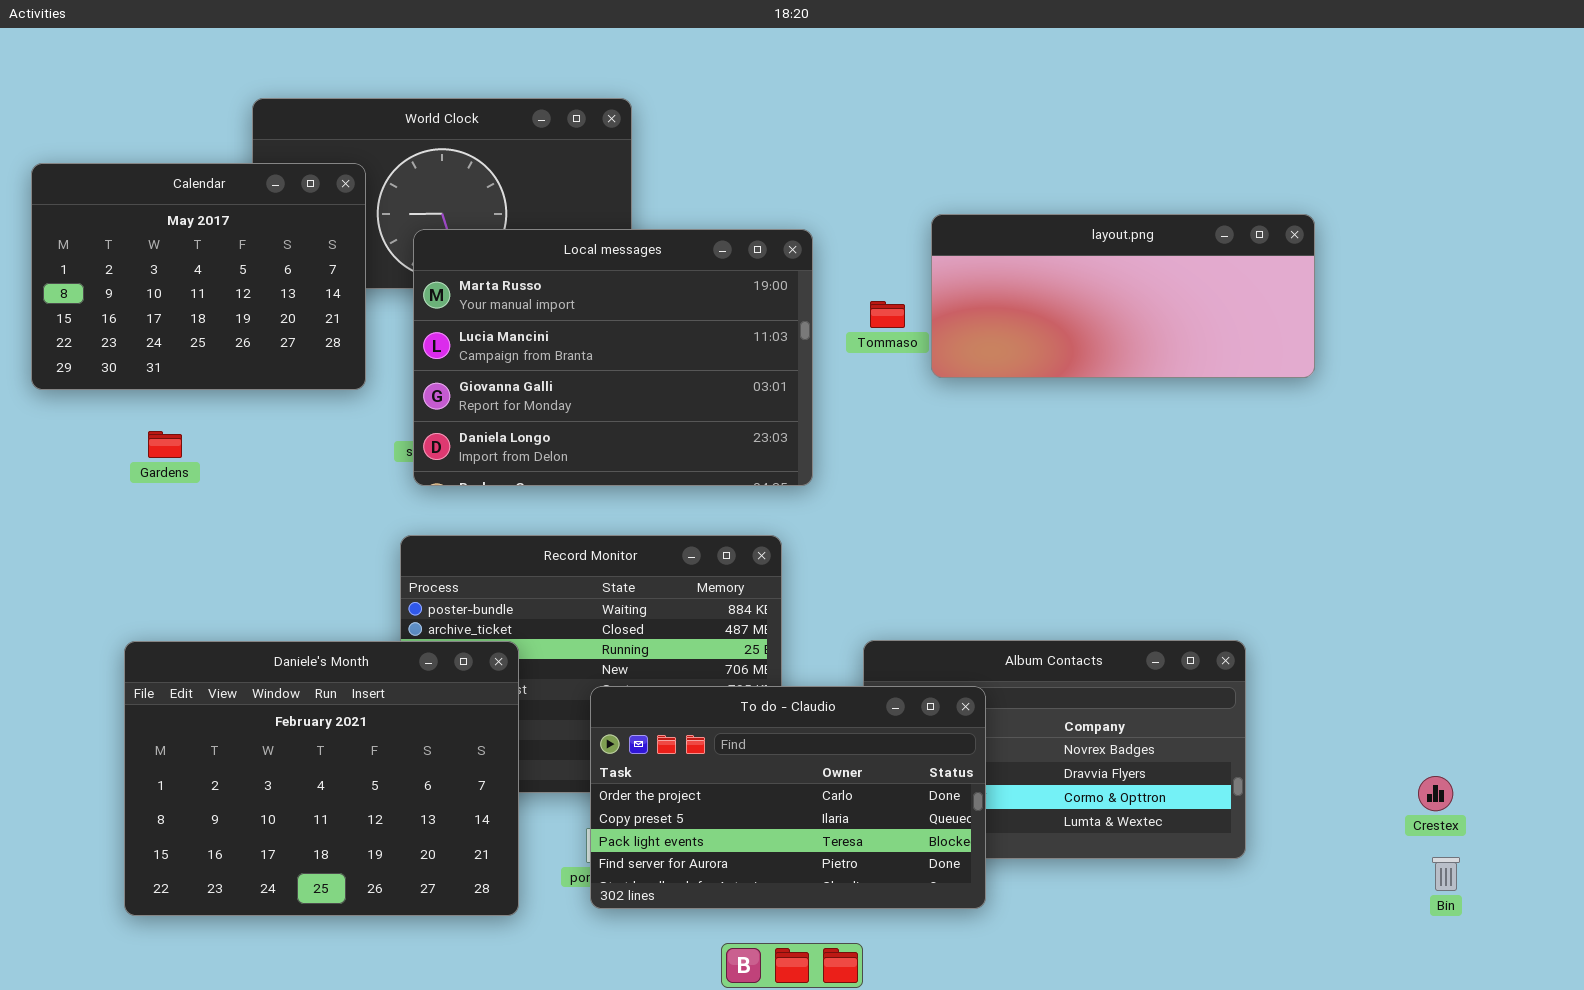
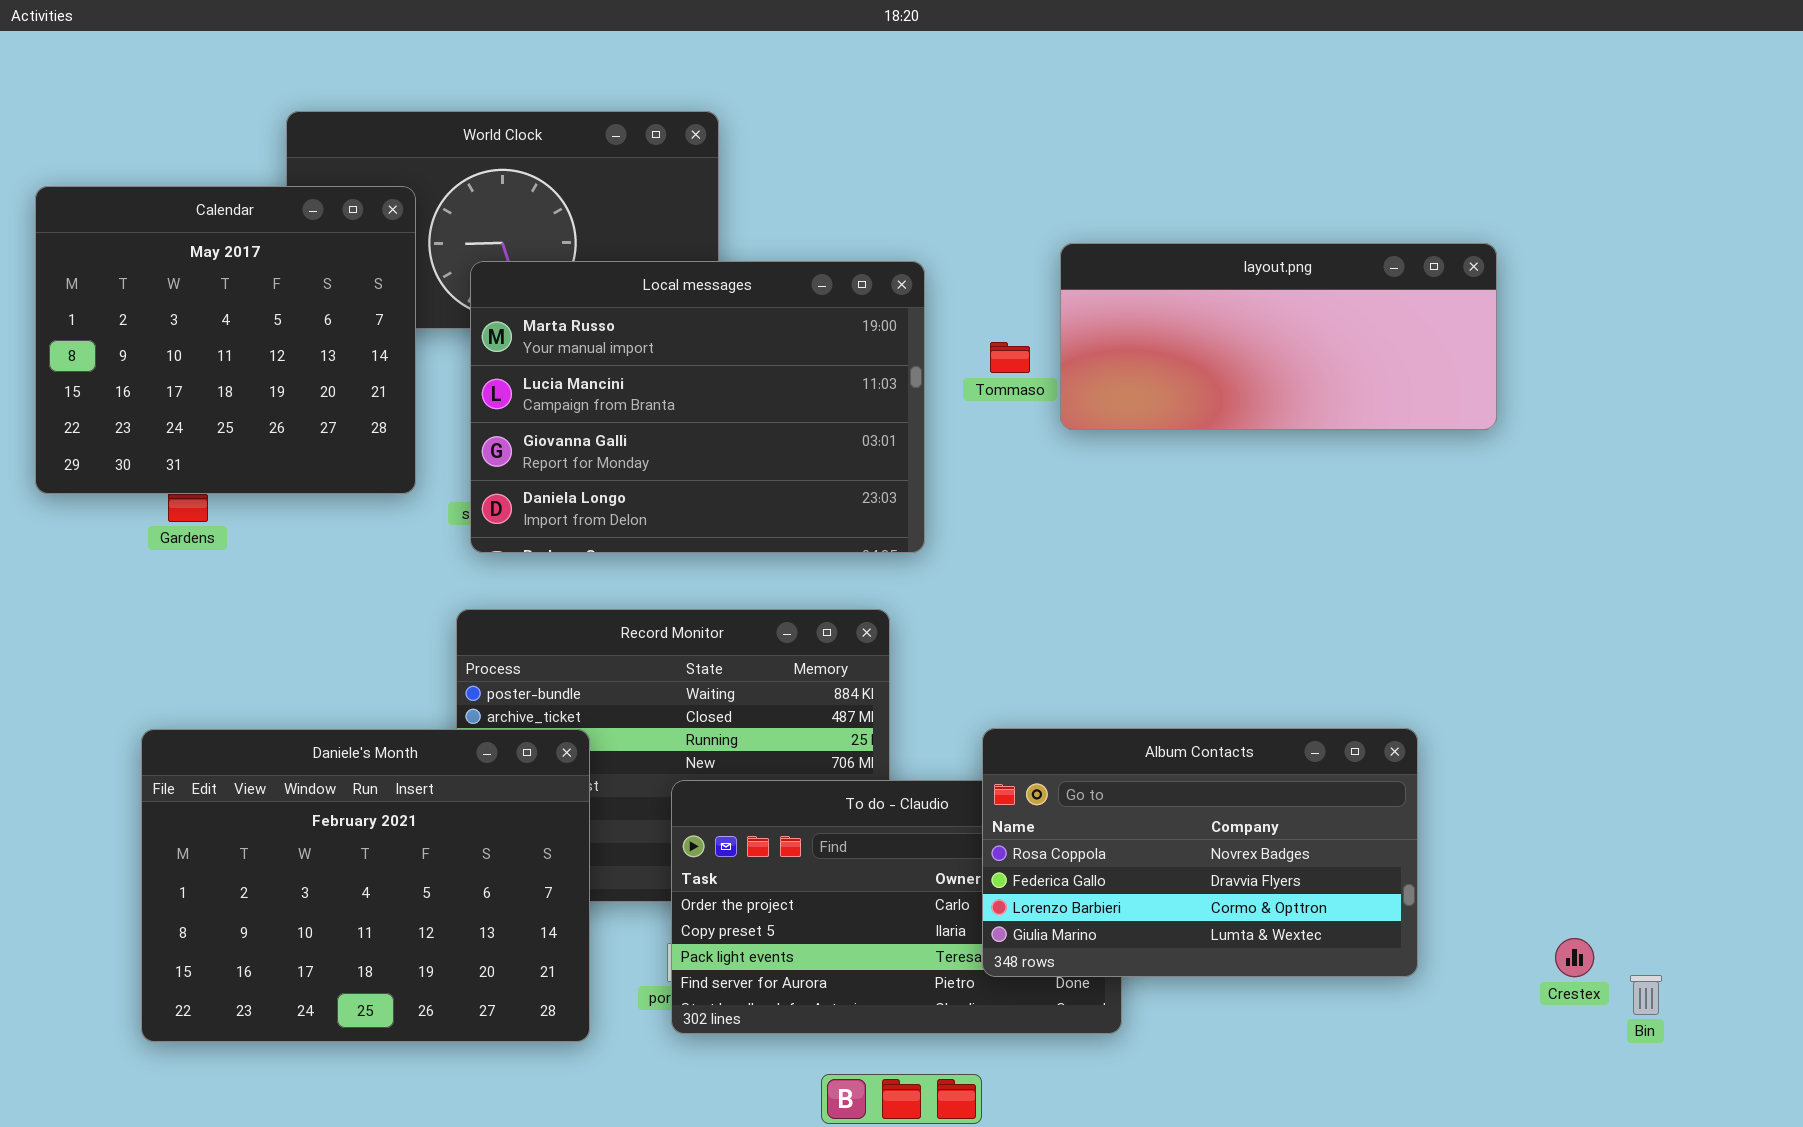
Calendar: [31,163,366,390] -> [35,186,416,494], resized
Album Contacts: [863,640,1246,859] -> [982,728,1418,977], raised
Crestex: [1418,776,1453,811] -> [1555,938,1594,977], moved

